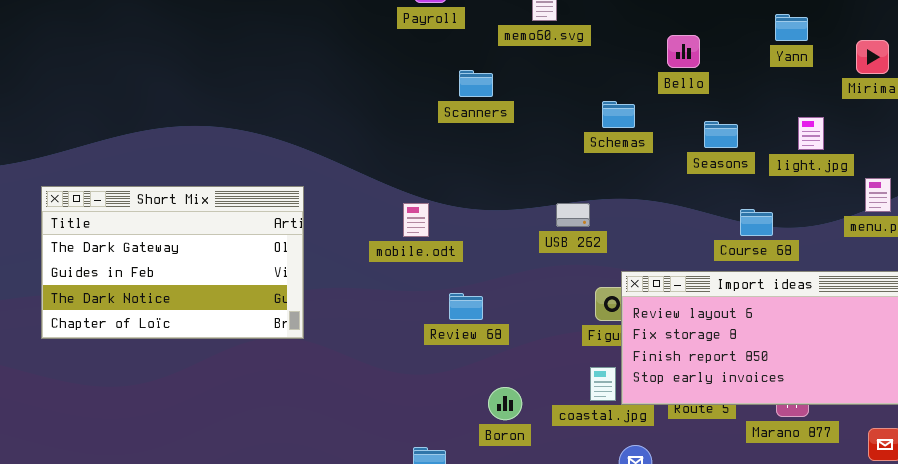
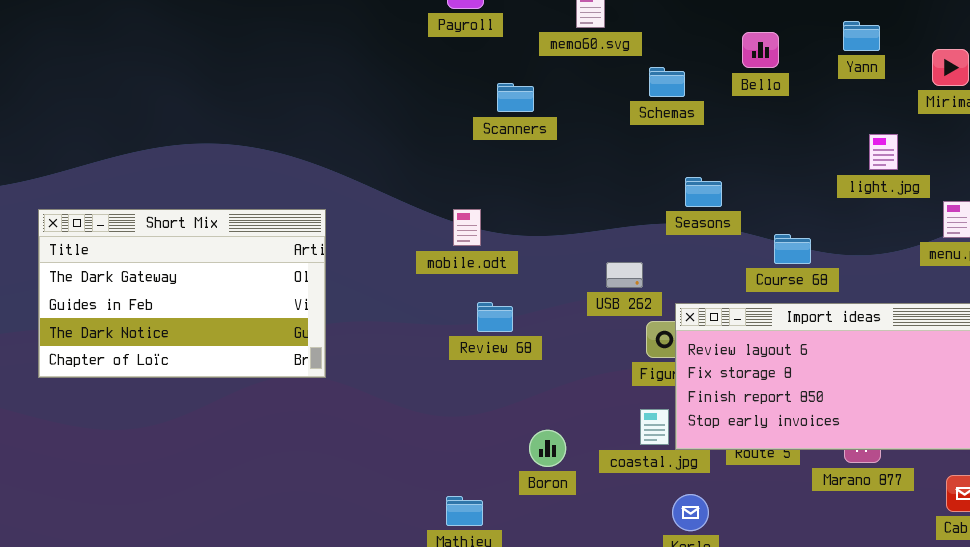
Bello: [667,35,700,68] -> [742,32,779,68], moved
Schemas: [602,101,635,128] -> [649,67,685,97], moved
Seasons: [704,121,738,148] -> [685,177,722,207], moved
mobile.odt: [403,203,429,237] -> [453,209,481,246], moved
USB 262: [556,203,590,227] -> [606,262,643,288], moved
Course 68: [740,209,773,236] -> [774,234,811,264], moved
Review 68: [449,293,483,320] -> [477,302,513,332], moved

